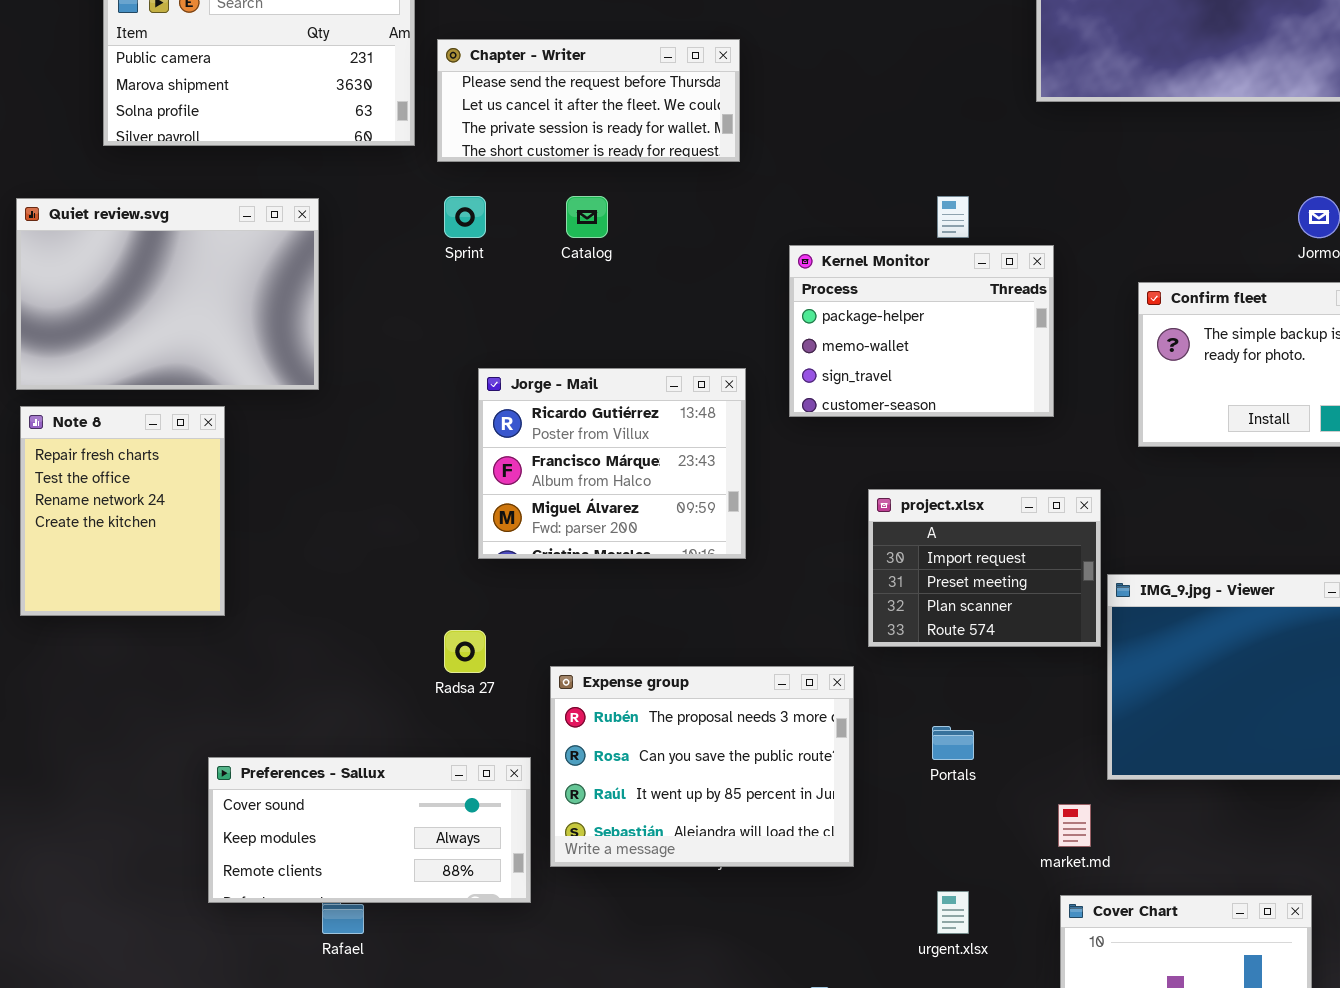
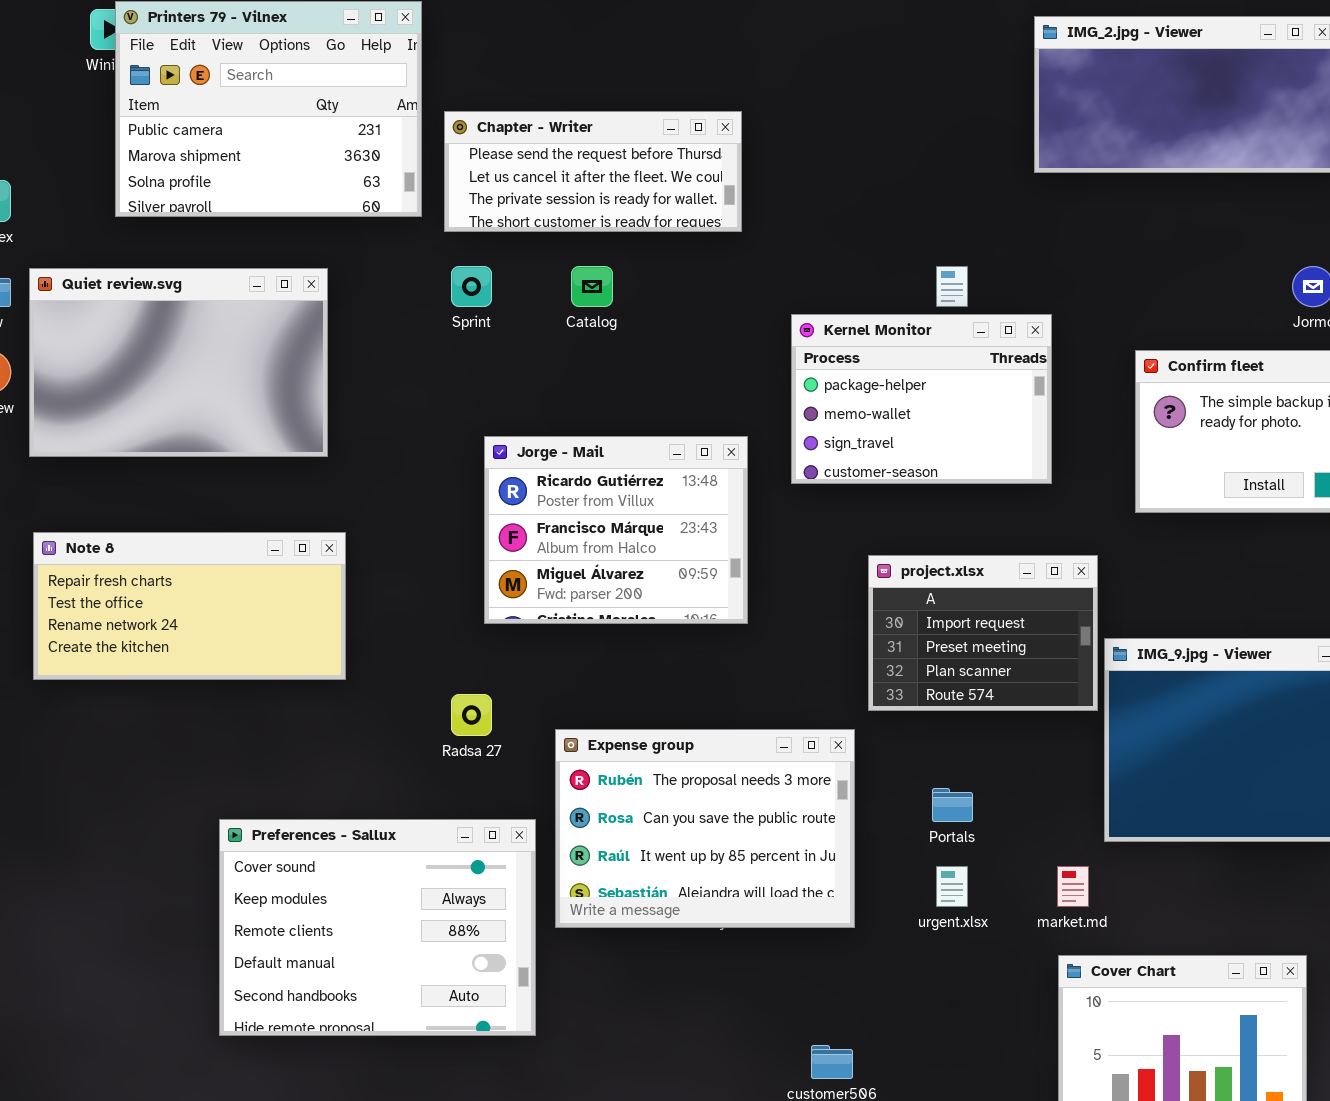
Note 8: [20,406,225,616] -> [33,532,346,680], resized
Preferences - Sallux: [208,757,531,903] -> [219,819,536,1036], resized
urgent.xlsx: [937,891,969,934] -> [936,866,968,907], moved

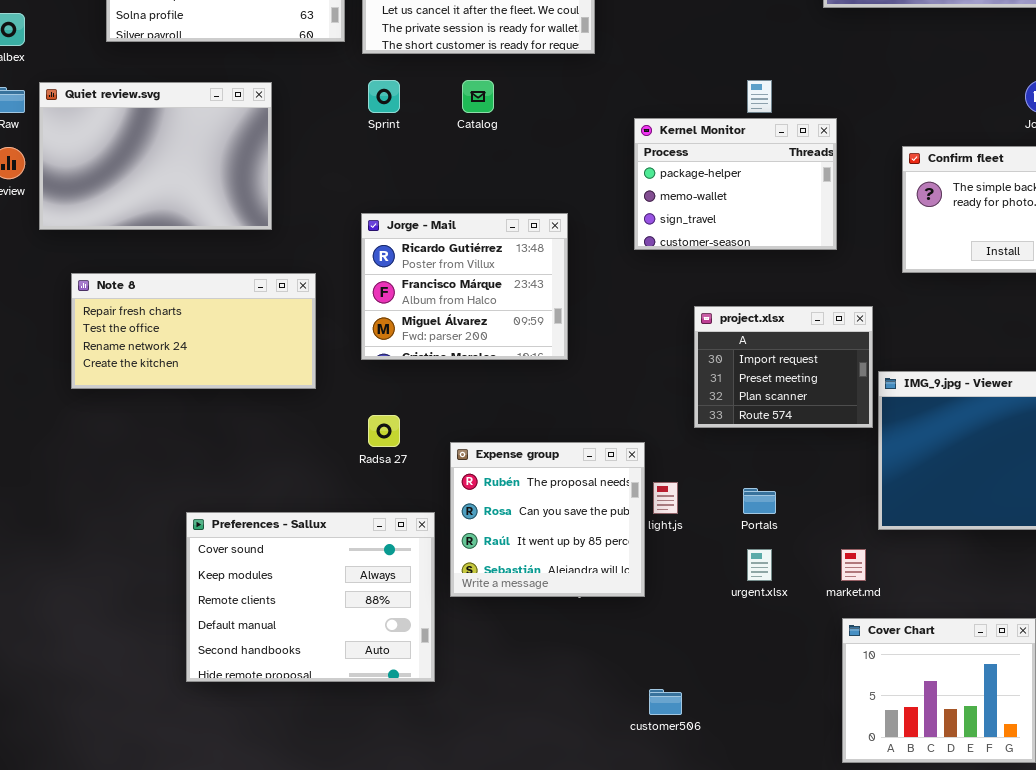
Jorge - Mail: [484,436,748,624] -> [361,213,568,360], moved
Note 8: [33,532,346,680] -> [71,273,316,389], moved
Expense group: [555,729,855,928] -> [450,442,645,597], resized

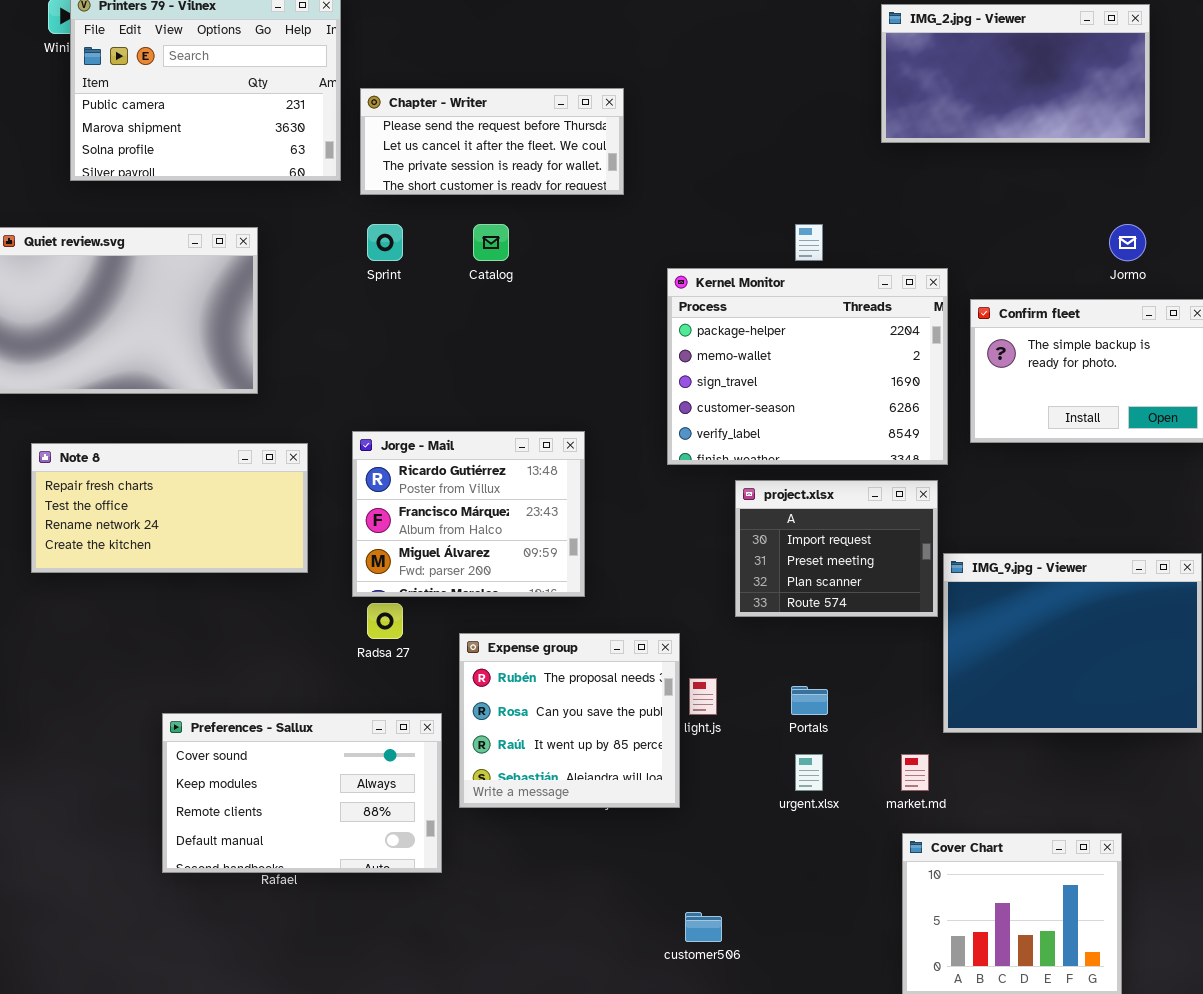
Kernel Monitor: [634,118,837,250] -> [667,268,948,465], resized
Jorge - Mail: [361,213,568,360] -> [352,431,585,597], moved
Preferences - Sallux: [186,512,435,682] -> [162,713,442,873], resized

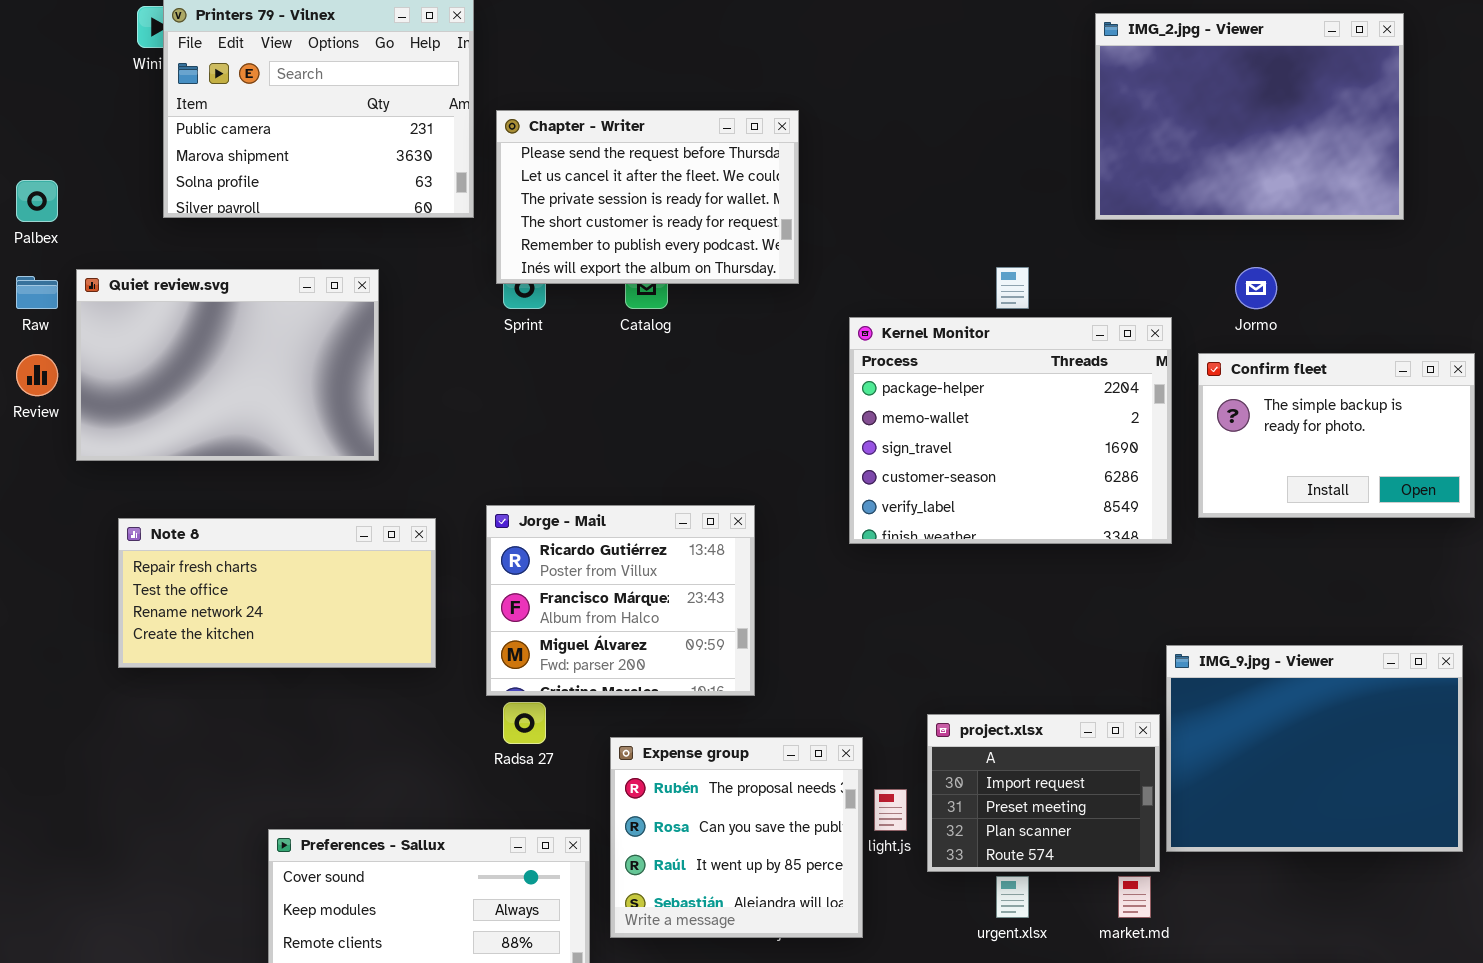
IMG_2.jpg - Viewer: [881,4,1150,143] -> [1095,13,1404,220], resized
Chapter - Writer: [360,88,624,195] -> [496,110,799,284], resized
Jormo: [1109,224,1146,261] -> [1235,267,1277,309], moved
project.xlsx: [735,480,938,617] -> [927,714,1160,872], moved

